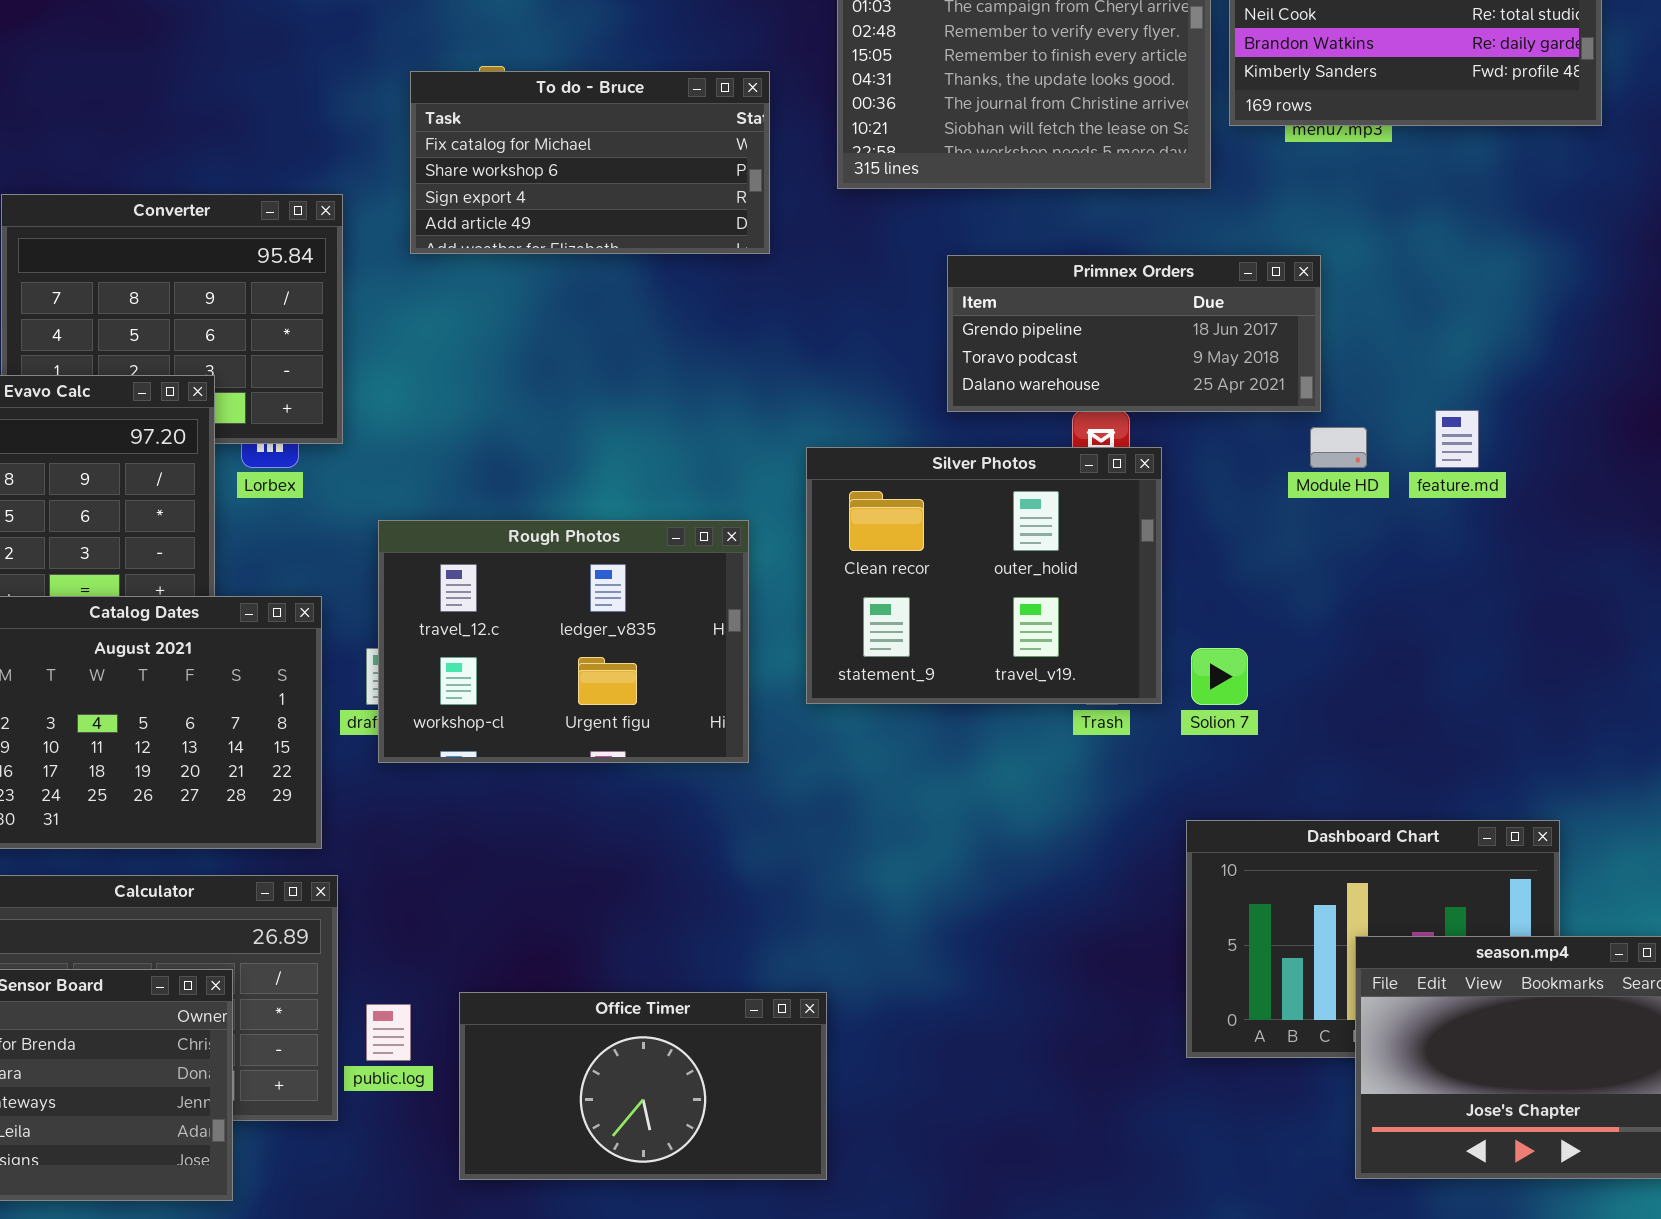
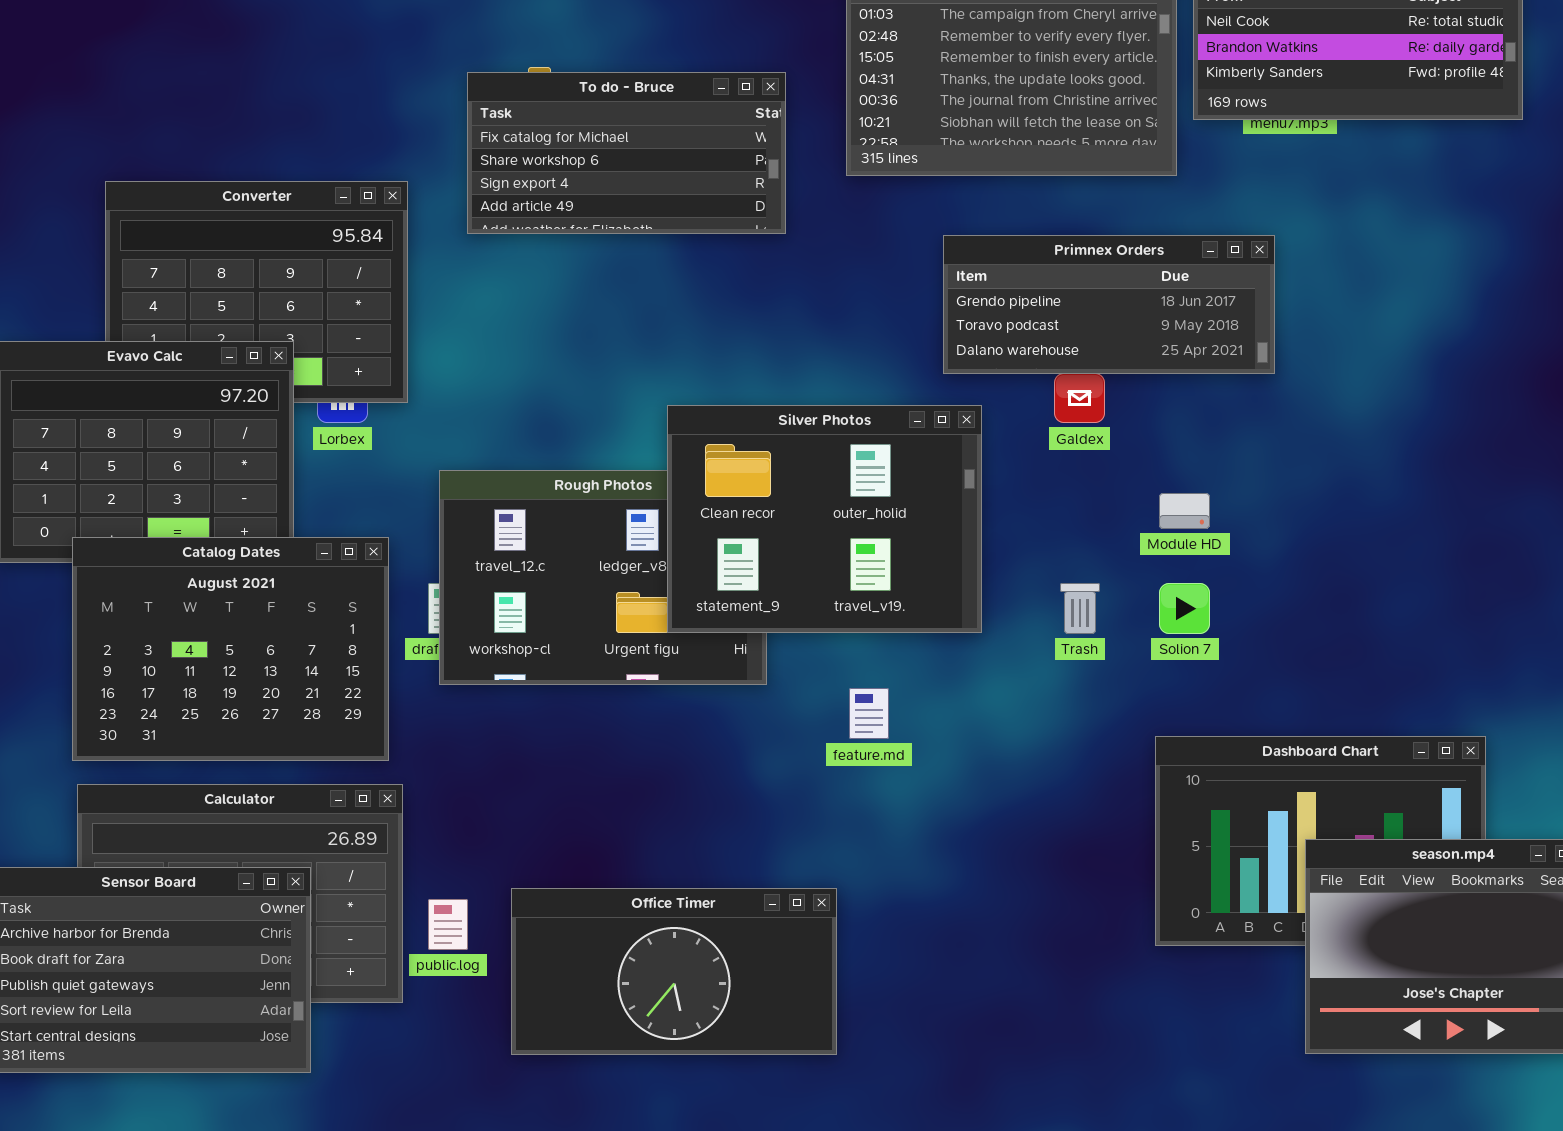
feature.md: [1435,410,1479,468] -> [849,688,889,739], moved
Module HD: [1310,427,1367,468] -> [1159,493,1210,529], moved
Silver Photos: [806,447,1162,704] -> [667,405,982,633], moved

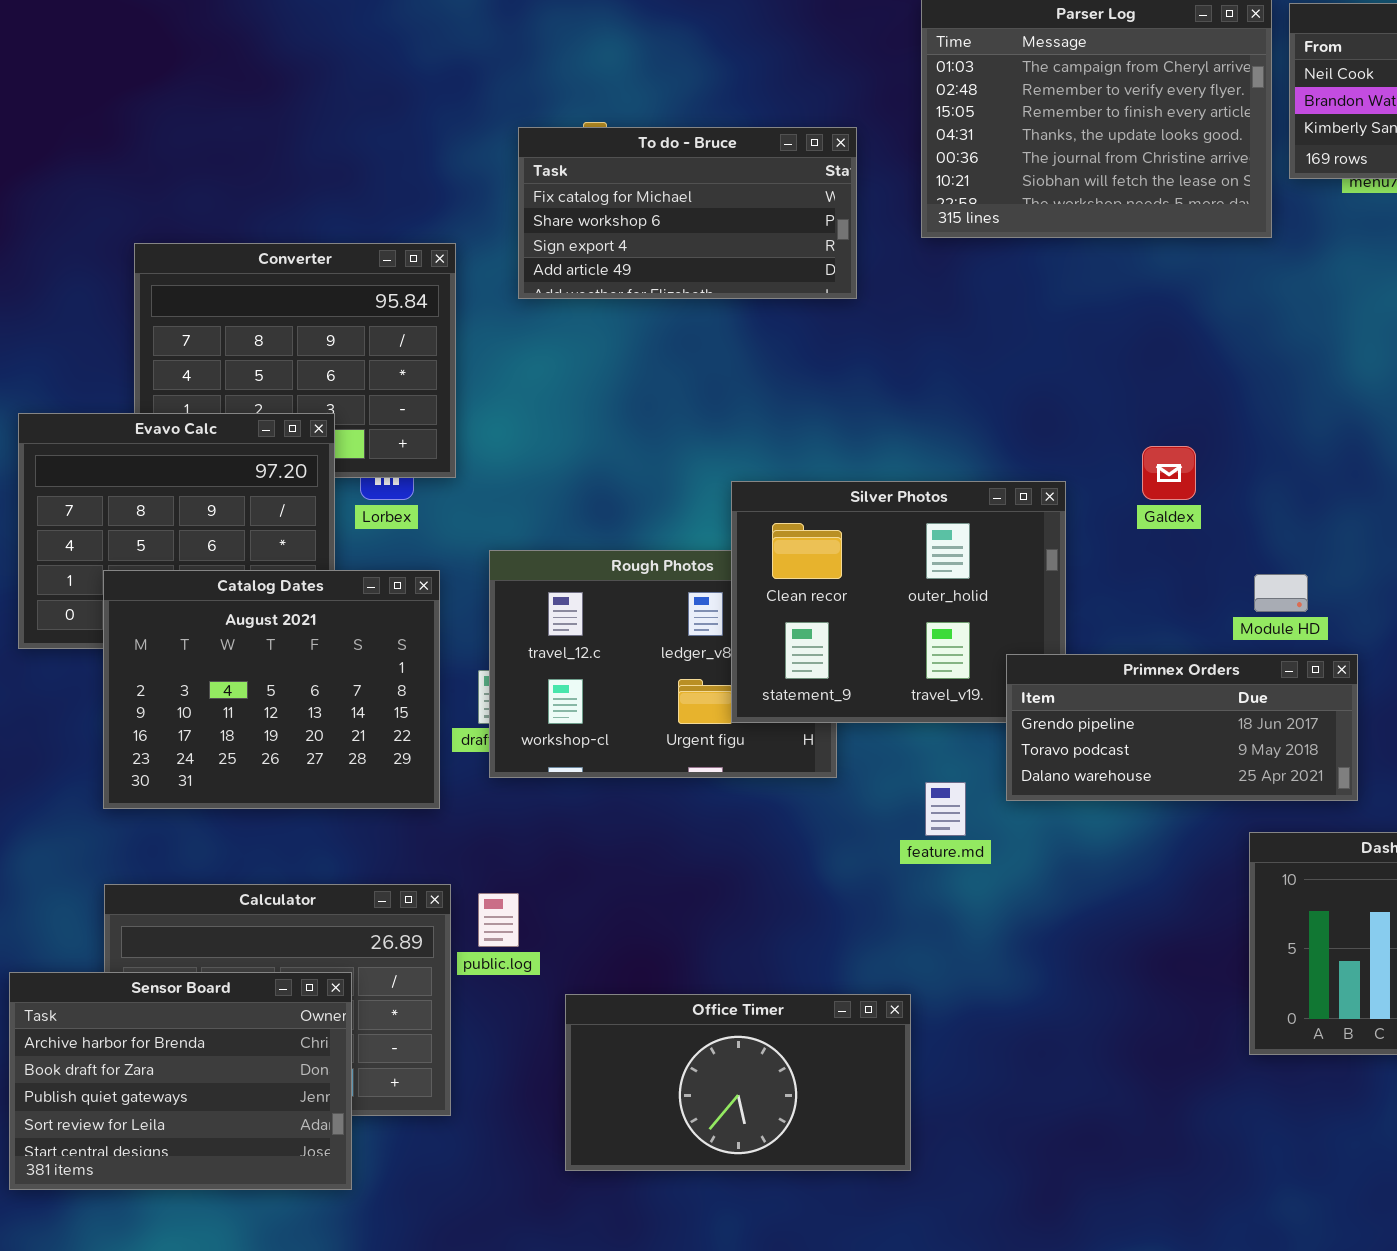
Primnex Orders: [943,235,1275,374] -> [1006,654,1358,801], moved
Catalog Dates: [72,537,389,761] -> [103,570,440,809], moved
public.log: [428,899,468,950] -> [478,893,519,947], moved

